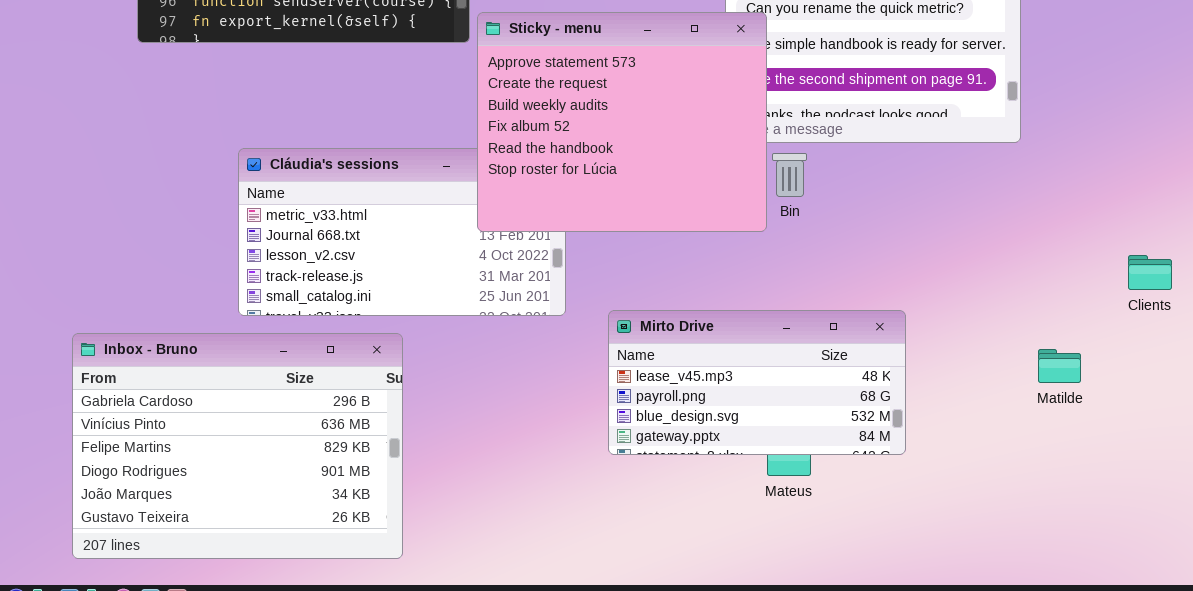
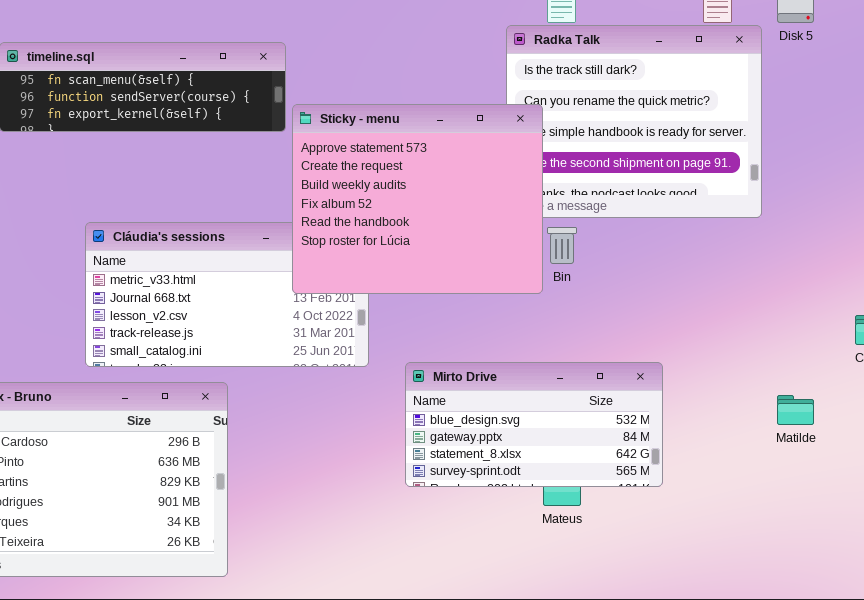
Mirto Drive: [608,310,906,455] -> [405,362,663,487], scrolled down 2 rows

